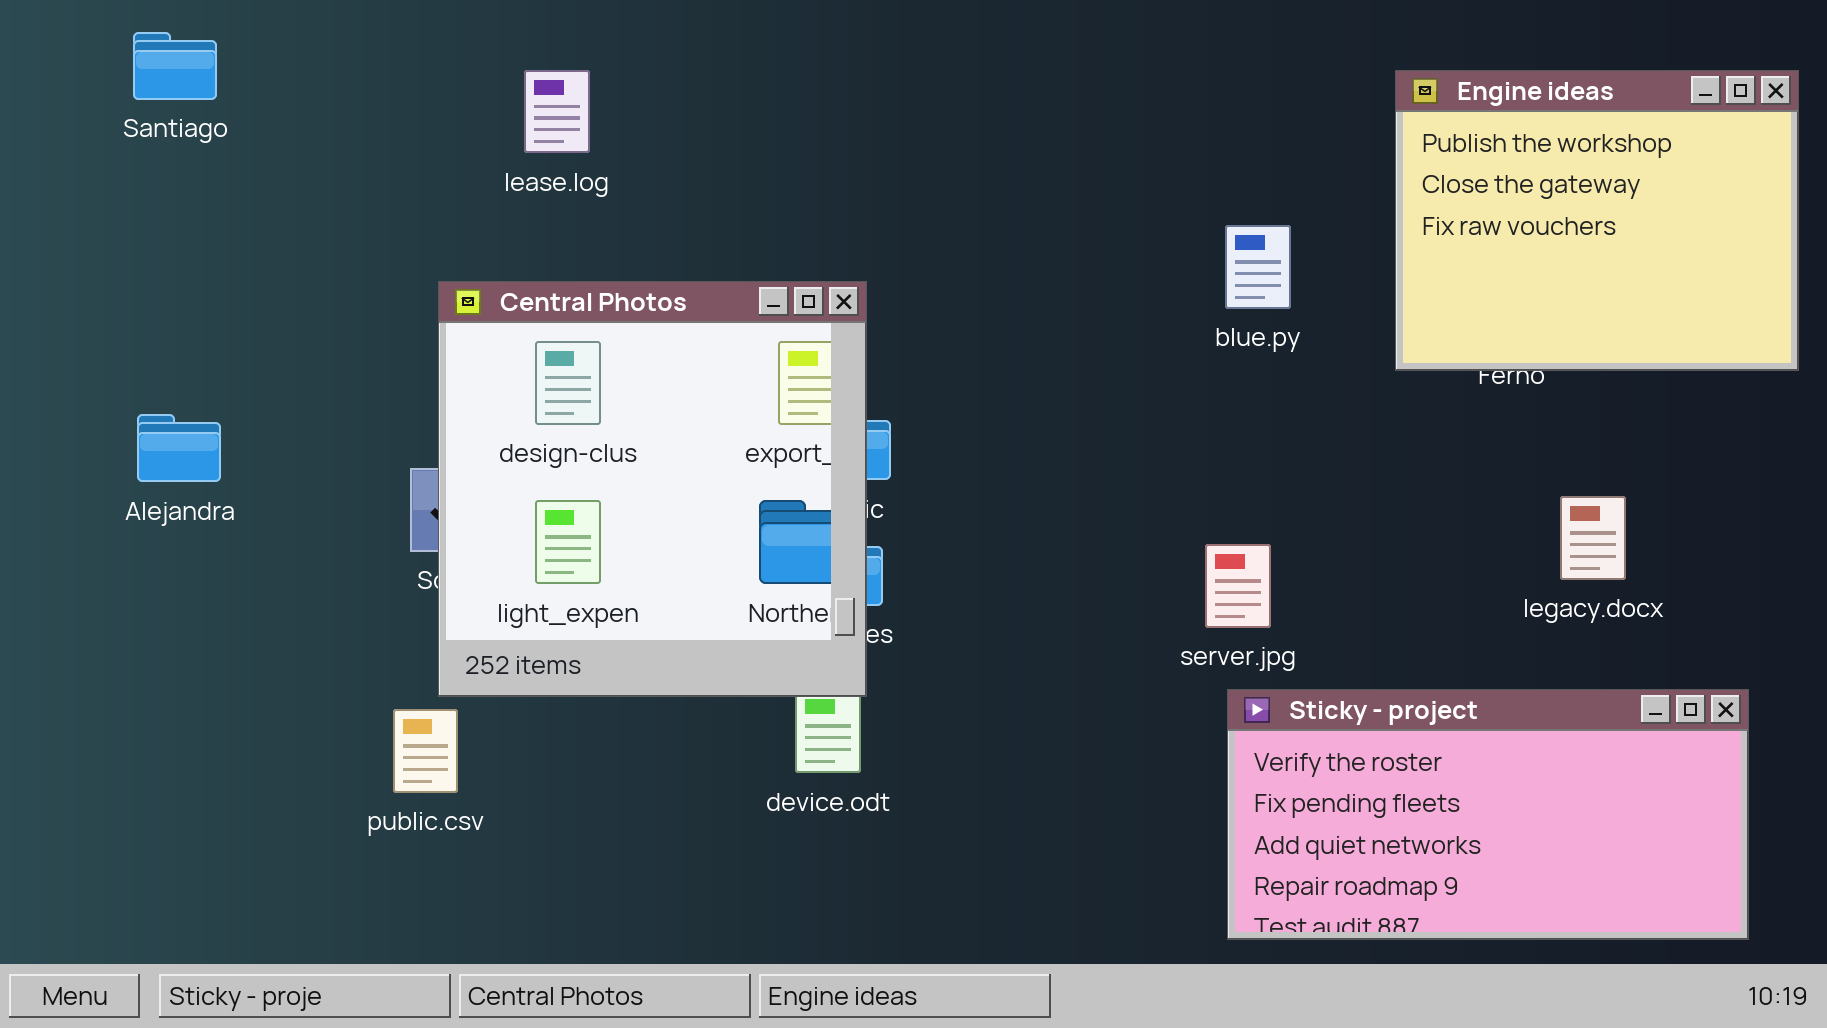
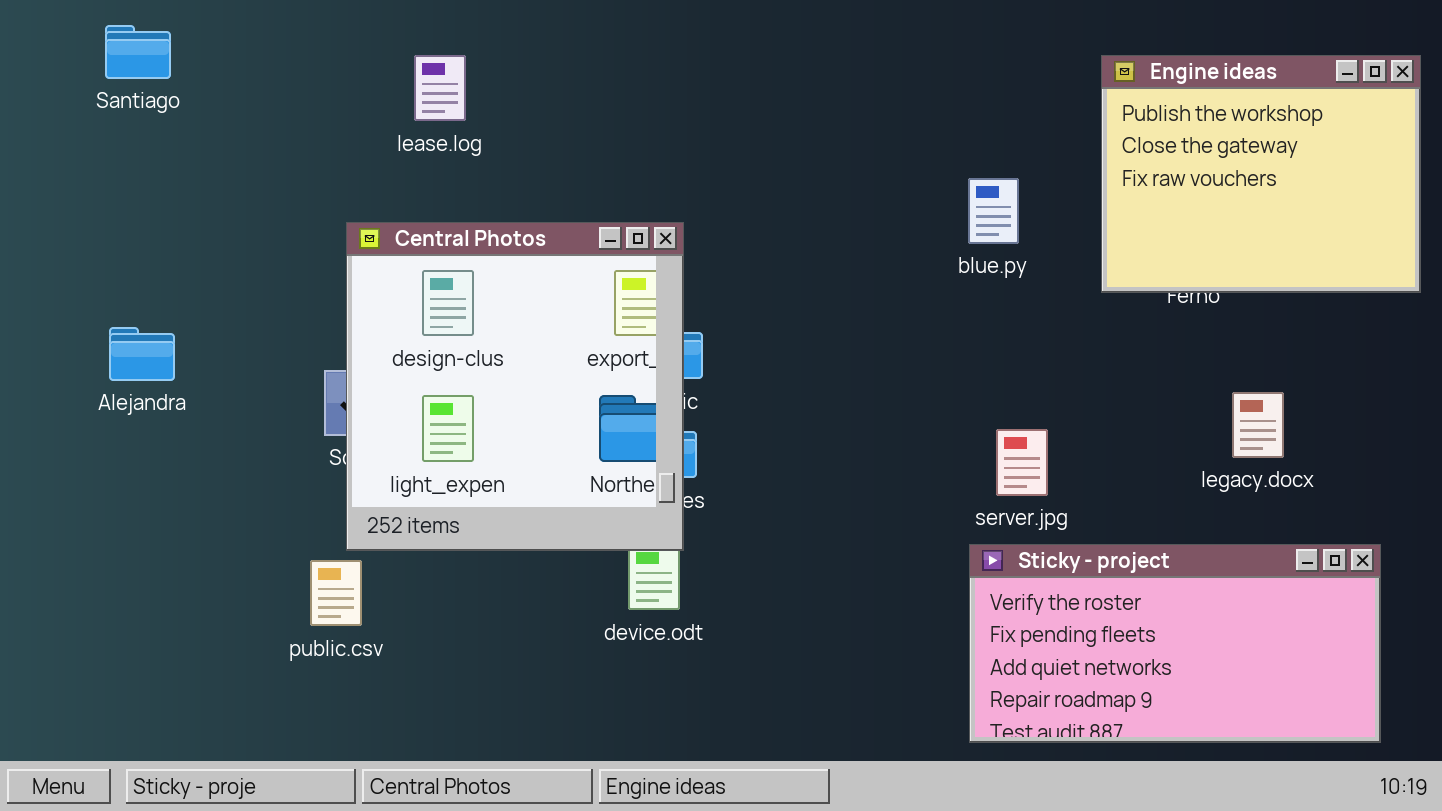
server.jpg: [1205,544,1271,628] -> [996,429,1048,496], moved

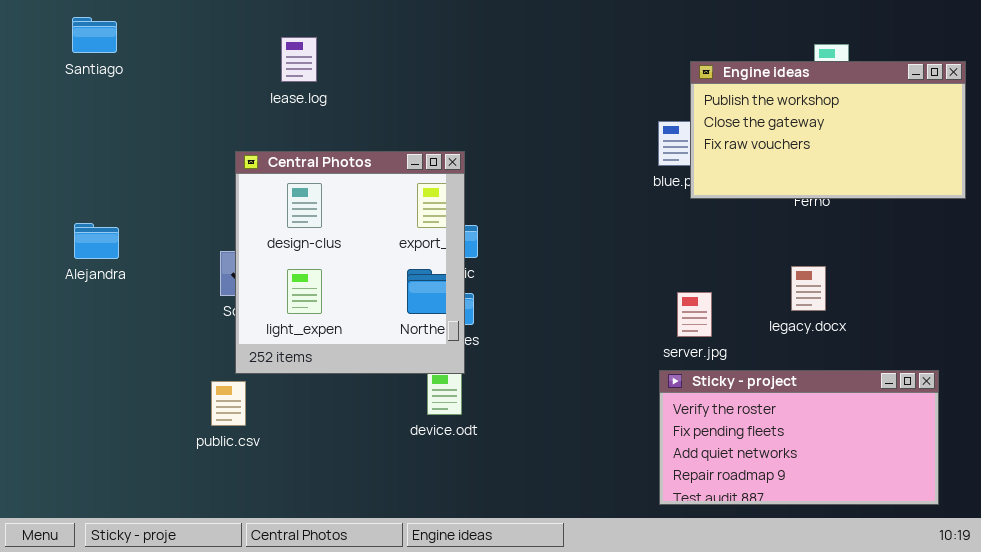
Engine ideas: [1101,55,1421,293] -> [690,61,966,199], resized
legacy.docx: [1232,392,1284,458] -> [791,266,826,311], moved

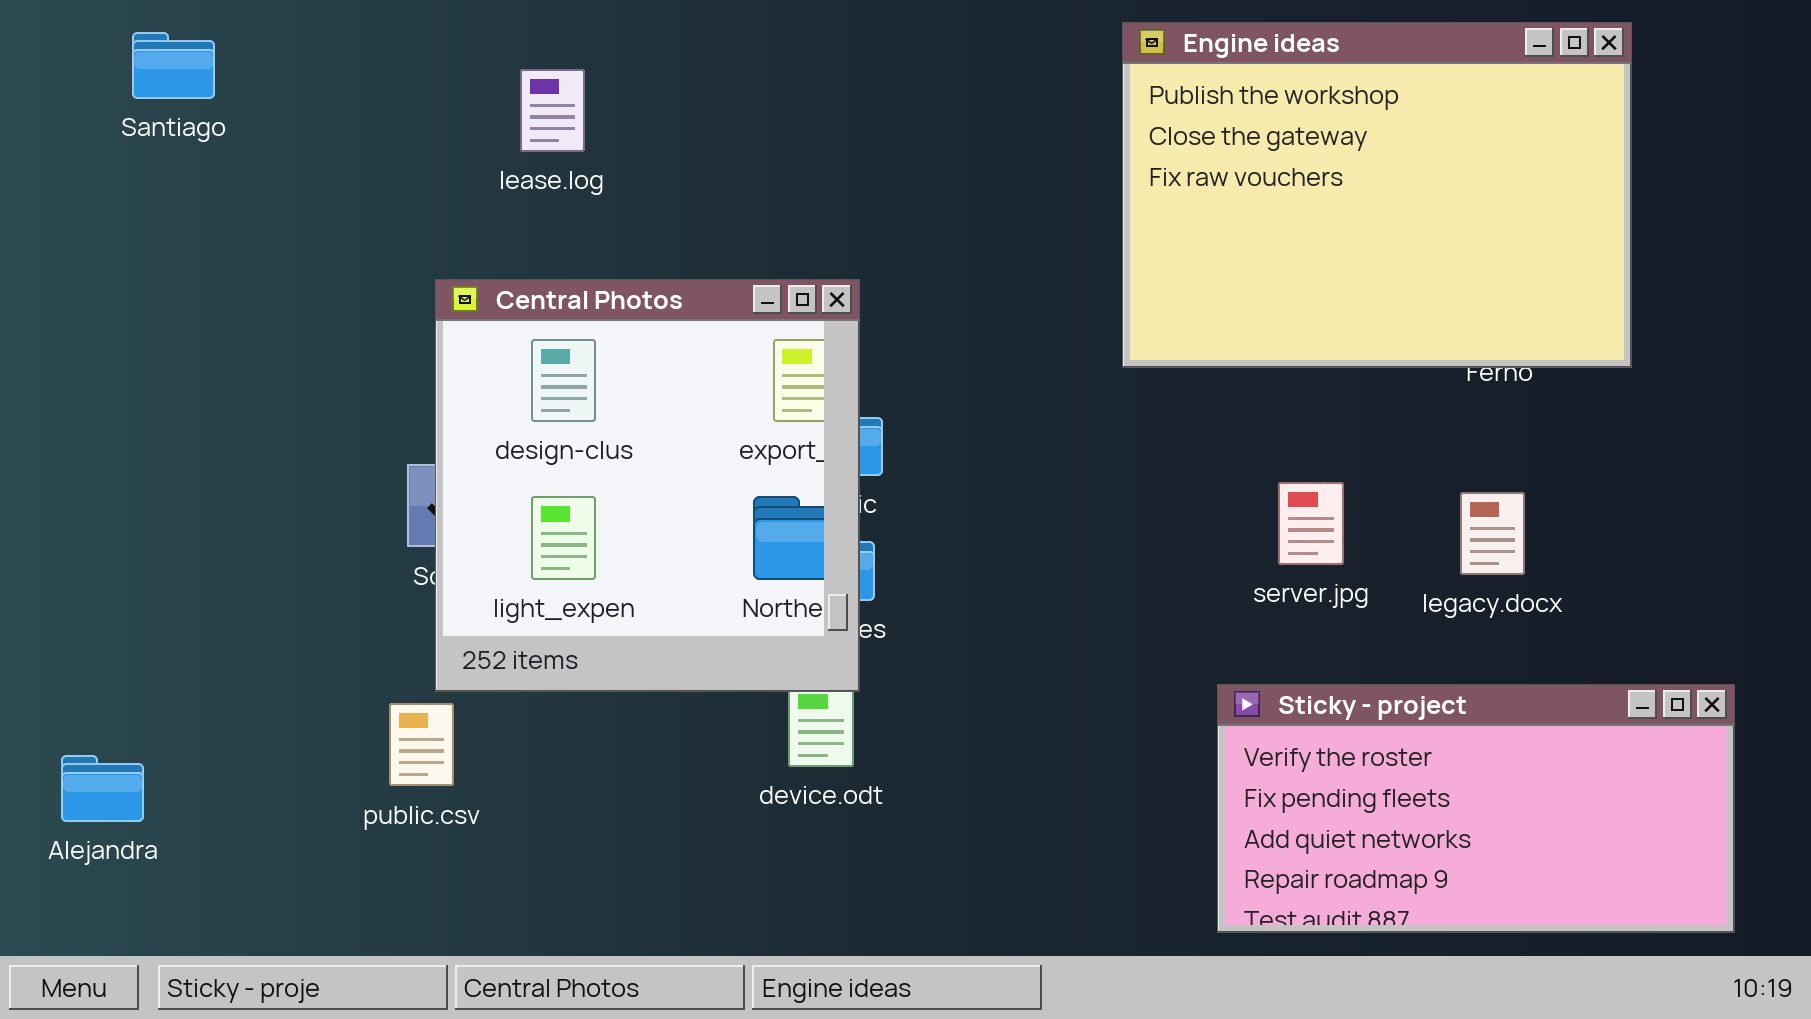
Engine ideas: [690,61,966,199] -> [1122,22,1632,368], moved, resized
Alejandra: [74,223,119,259] -> [61,755,144,822], moved
server.jpg: [677,292,712,337] -> [1278,482,1344,565], moved

